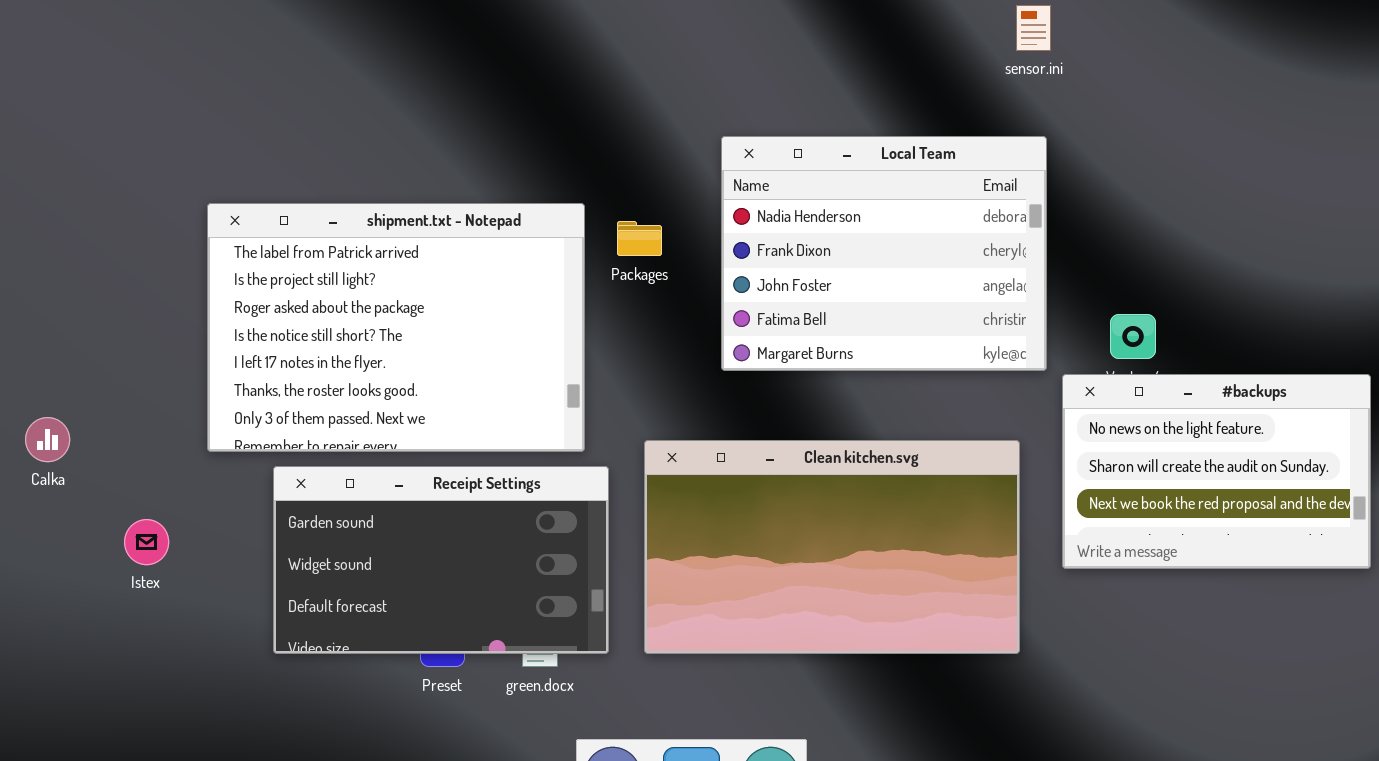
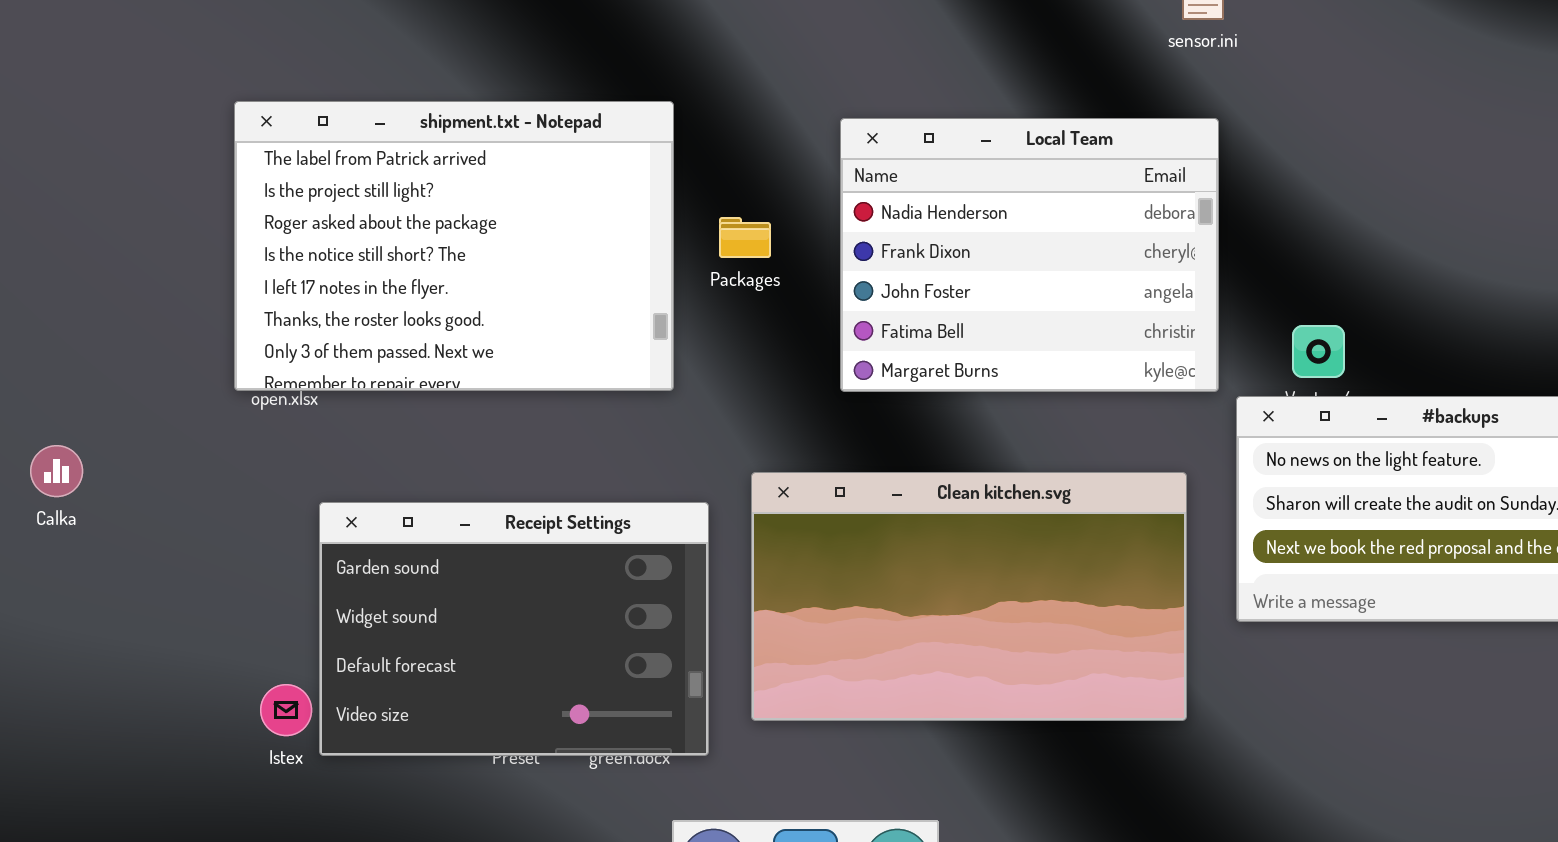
shipment.txt - Notepad: [207,203,585,452] -> [234,101,674,391], moved
Receipt Settings: [273,466,609,654] -> [319,502,709,756], resized
Istex: [124,519,169,565] -> [260,684,312,736], moved

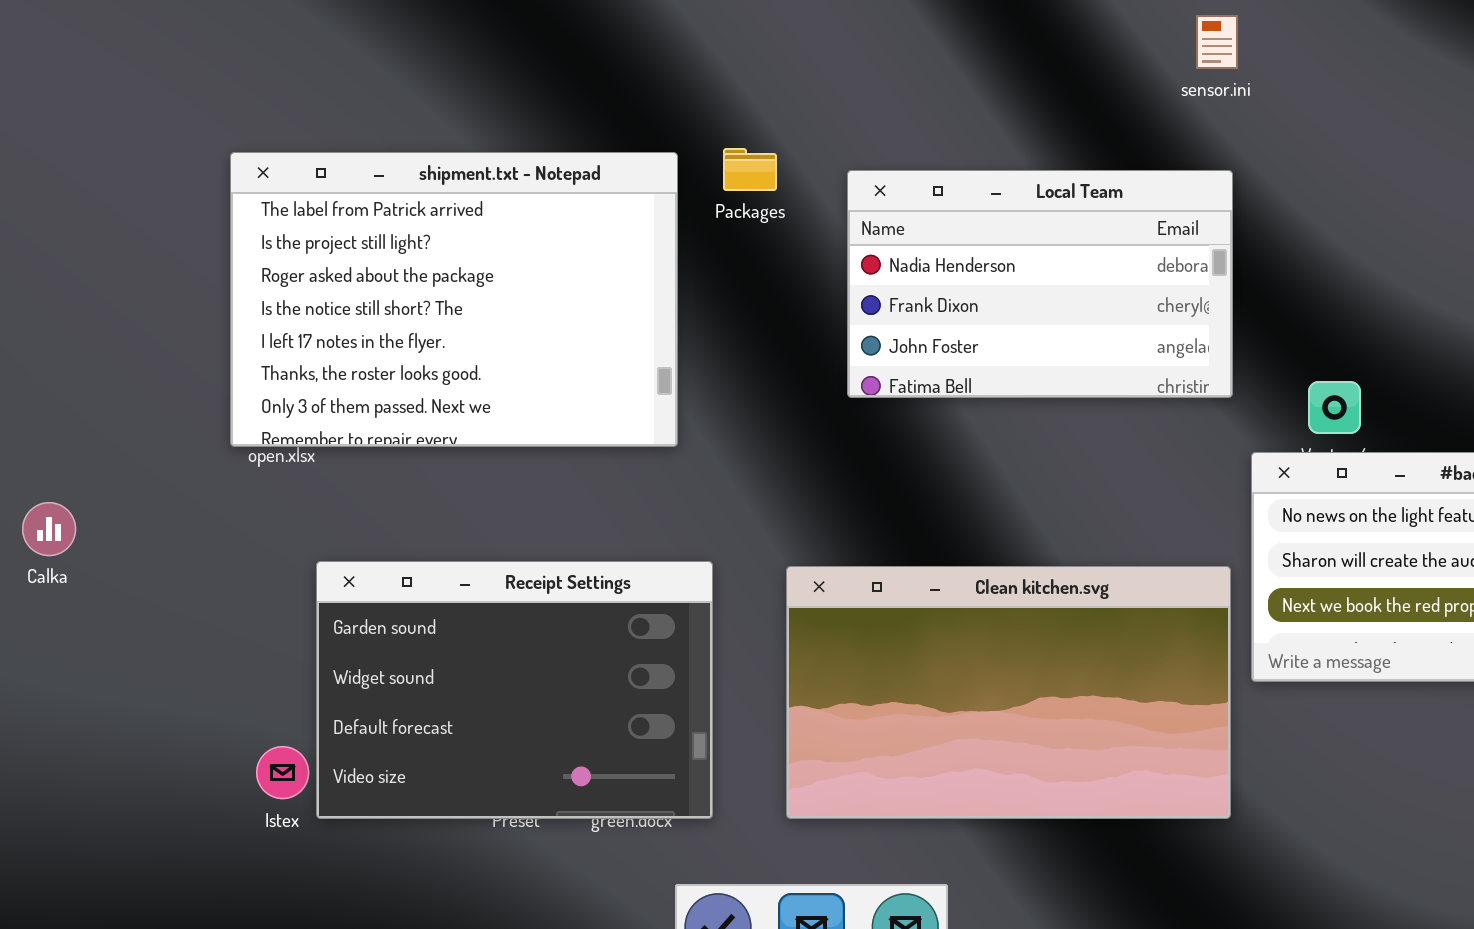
Local Team: [840,118,1219,392] -> [847,170,1233,398], resized
Packages: [719,217,771,258] -> [723,148,777,191], moved
Clean kitchen.svg: [751,472,1187,721] -> [786,566,1231,819], moved

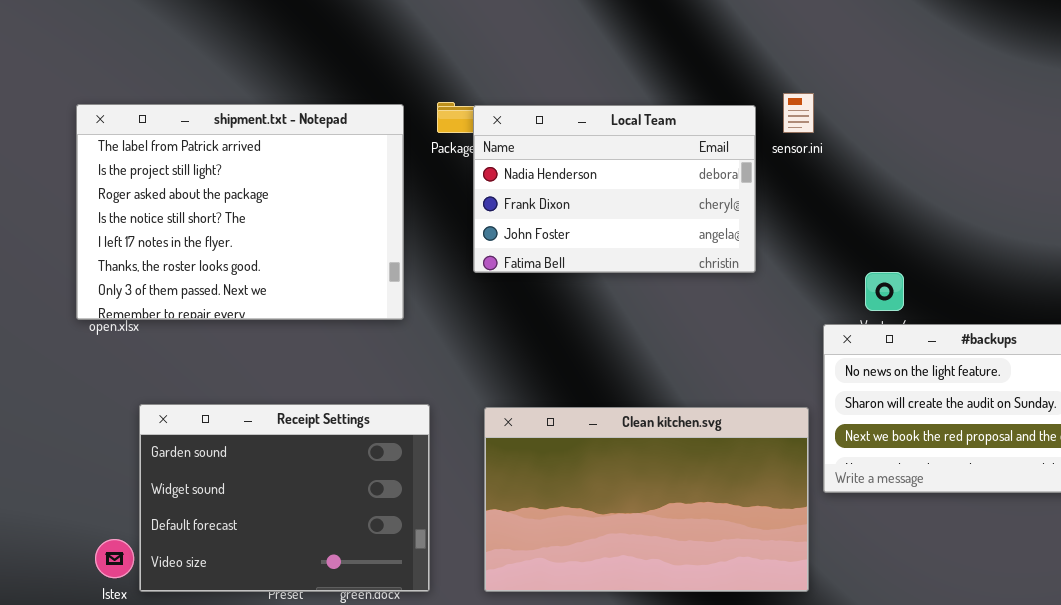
sensor.ini: [1196,15,1238,69] -> [783,93,814,133], moved
Local Team: [847,170,1233,398] -> [473,105,756,273], moved

